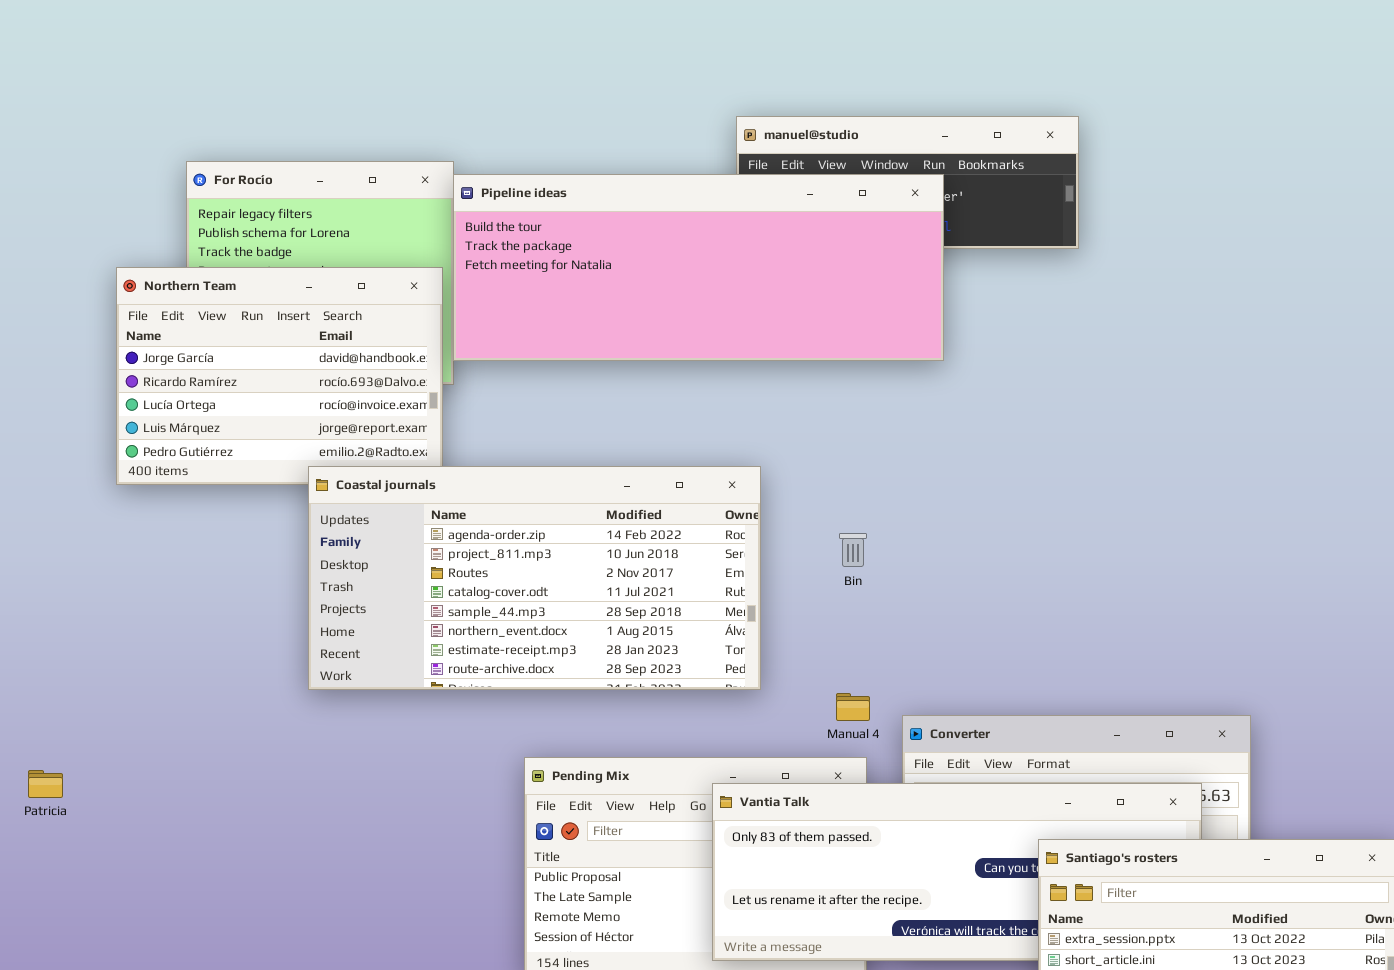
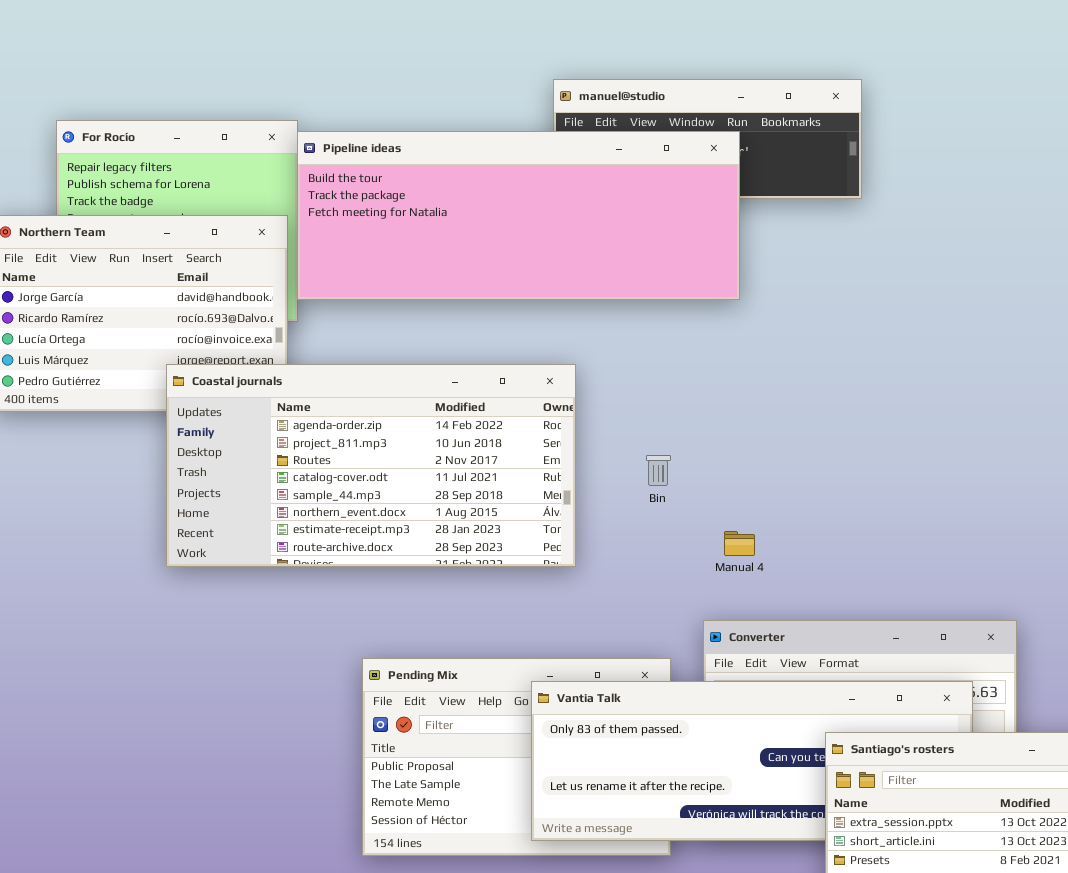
Coastal journals: [308,466,761,690] -> [166,364,576,567], moved
Manual 4: [836,693,870,721] -> [724,531,755,556], moved

